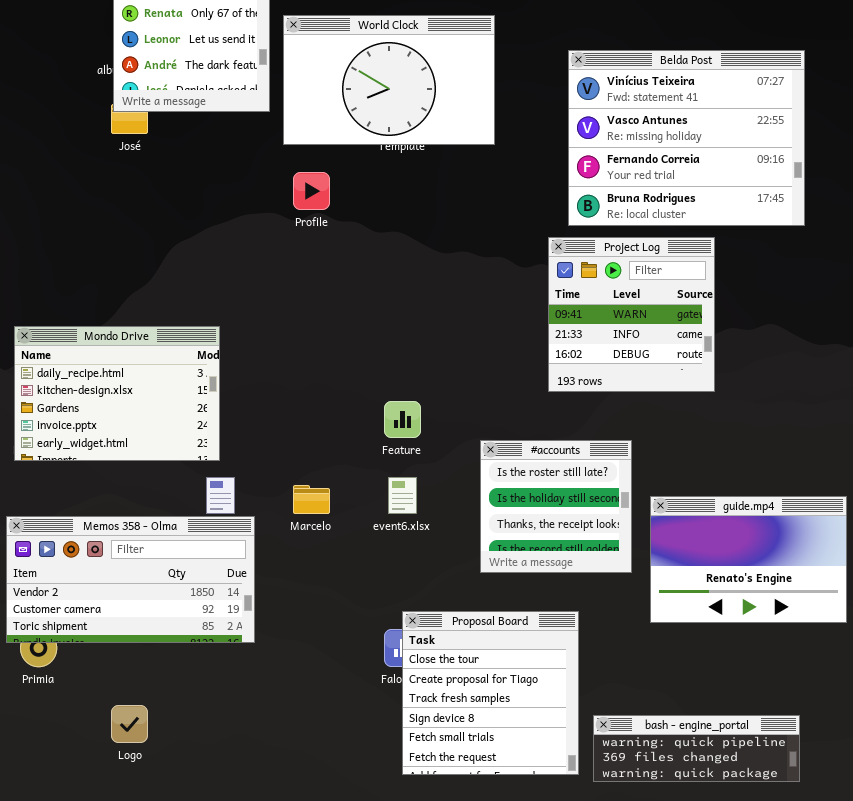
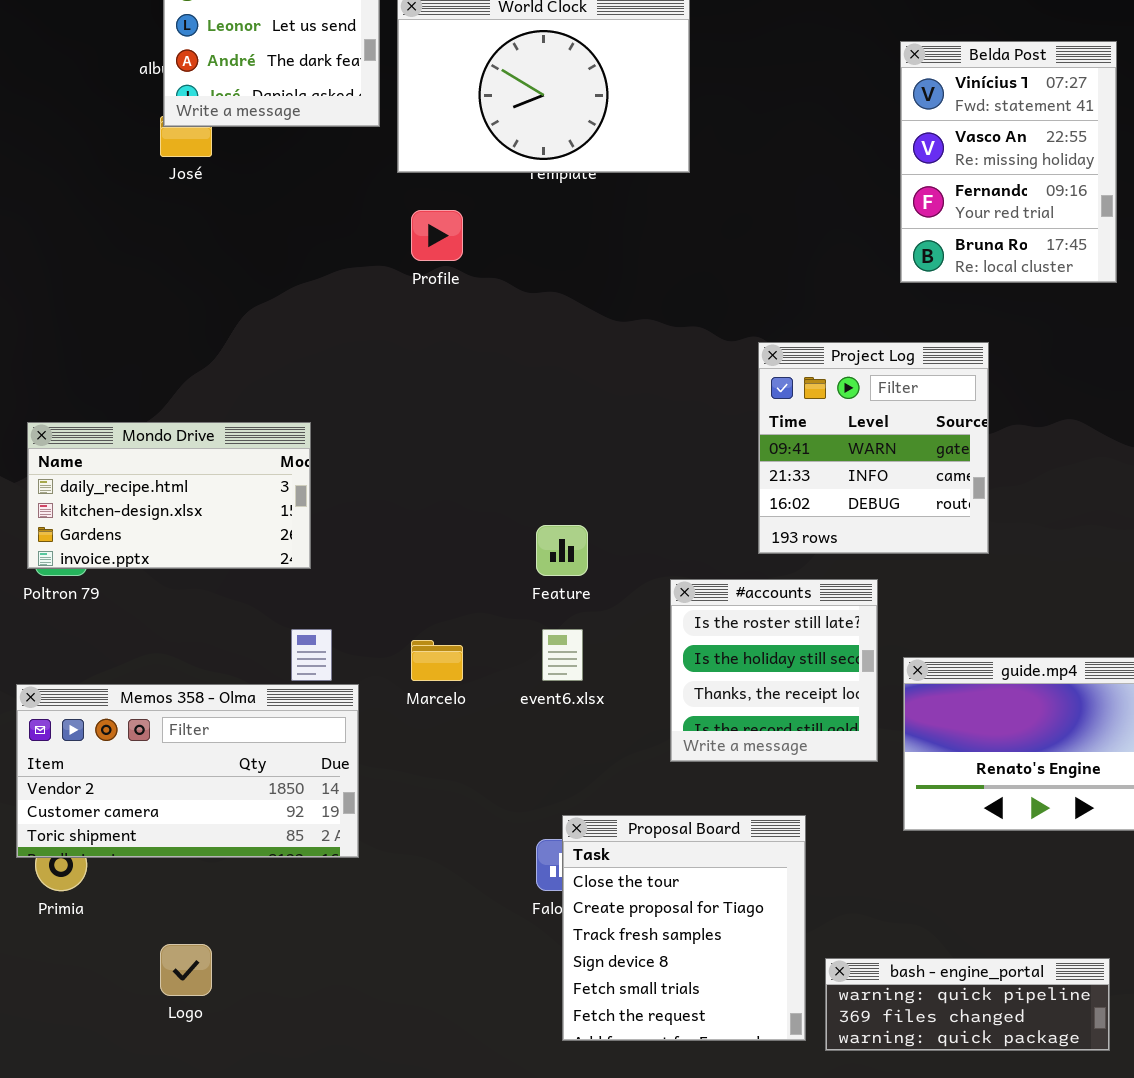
Belda Post: [568,50,805,226] -> [900,41,1117,283], resized
Project Log: [548,237,715,392] -> [758,342,989,554], moved
Mondo Drive: [14,326,220,461] -> [27,422,311,569], resized

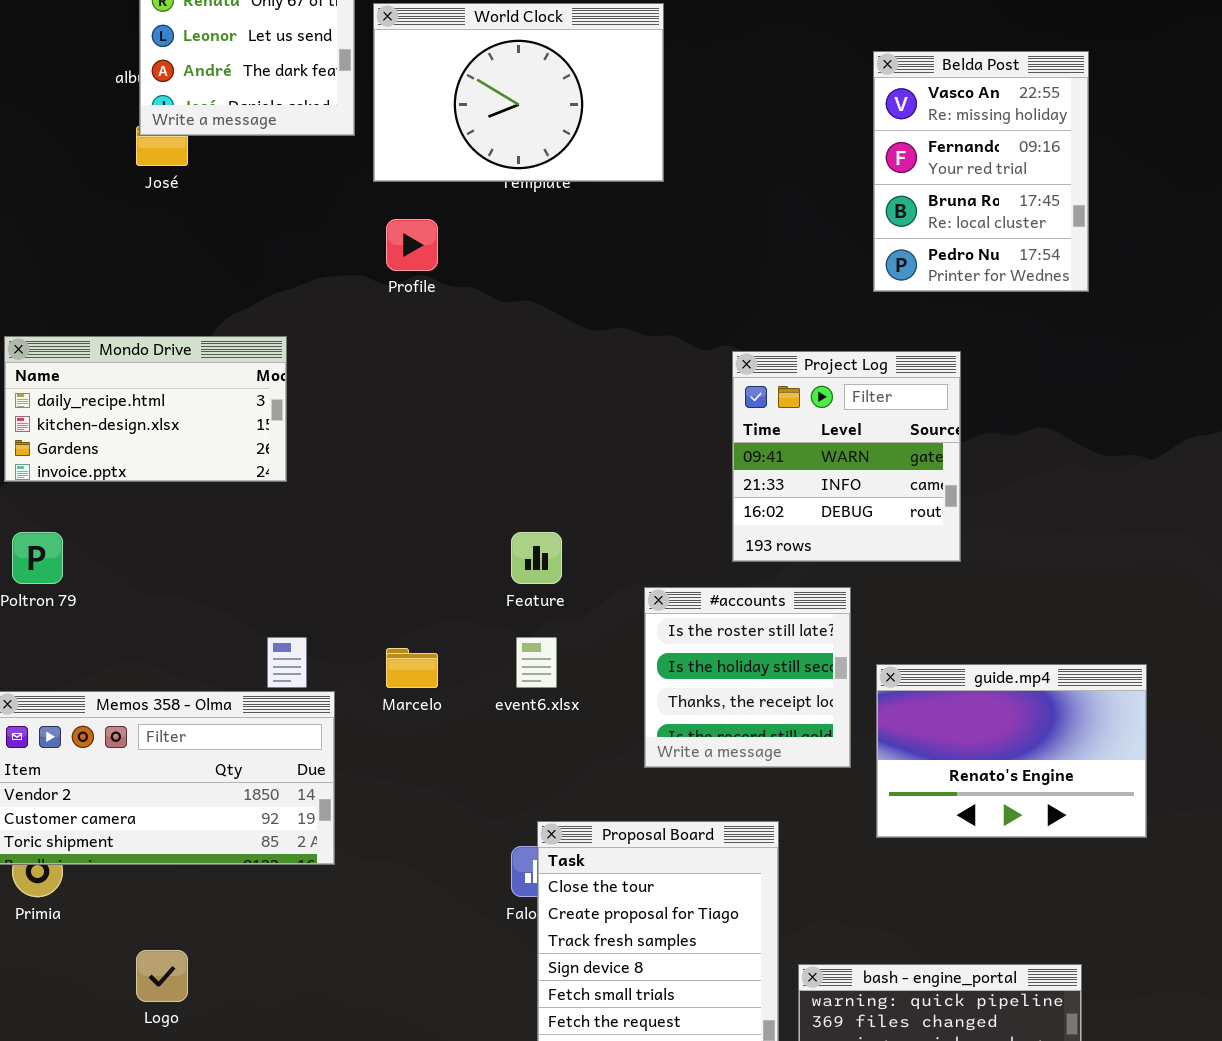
Belda Post: [900,41,1117,283] -> [873,51,1089,292], scrolled down 1 row
Mondo Drive: [27,422,311,569] -> [4,336,287,482], moved

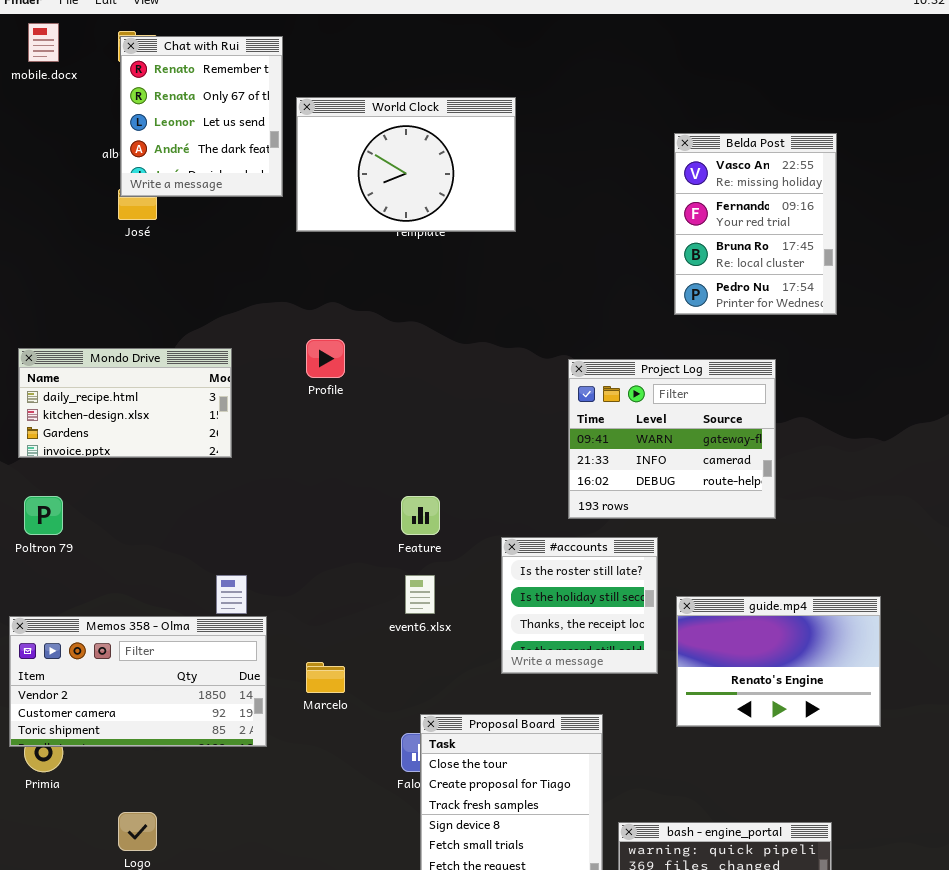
Profile: [386,219,438,271] -> [306,339,345,378], moved
Project Log: [732,351,961,562] -> [568,359,776,519], resized
Marcelo: [386,648,438,688] -> [306,662,345,693], moved

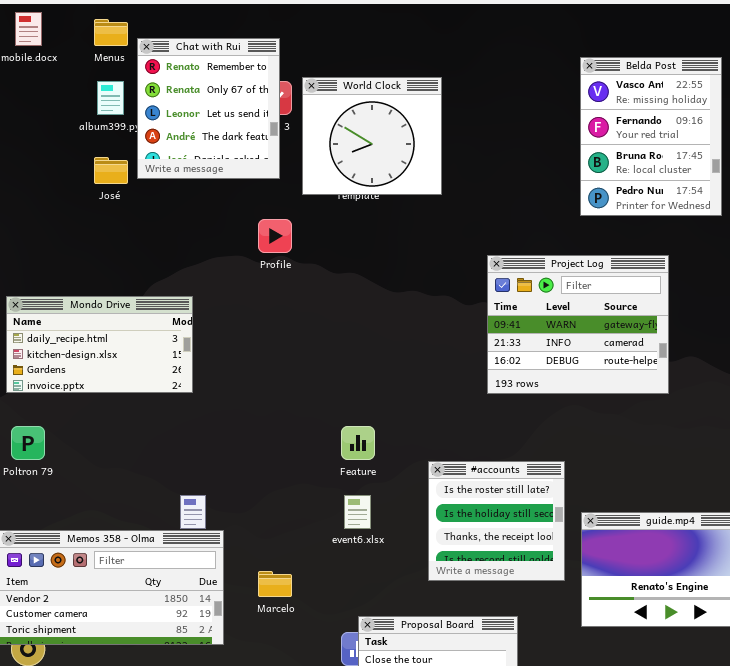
Chat with Rui: [120,36,283,197] -> [137,38,280,179], moved
World Clock: [296,97,516,232] -> [302,77,442,195], resized
Belda Post: [674,133,837,315] -> [580,57,722,216], moved
Profile: [306,339,345,378] -> [258,219,292,253], moved
Project Log: [568,359,776,519] -> [487,255,669,394], moved

